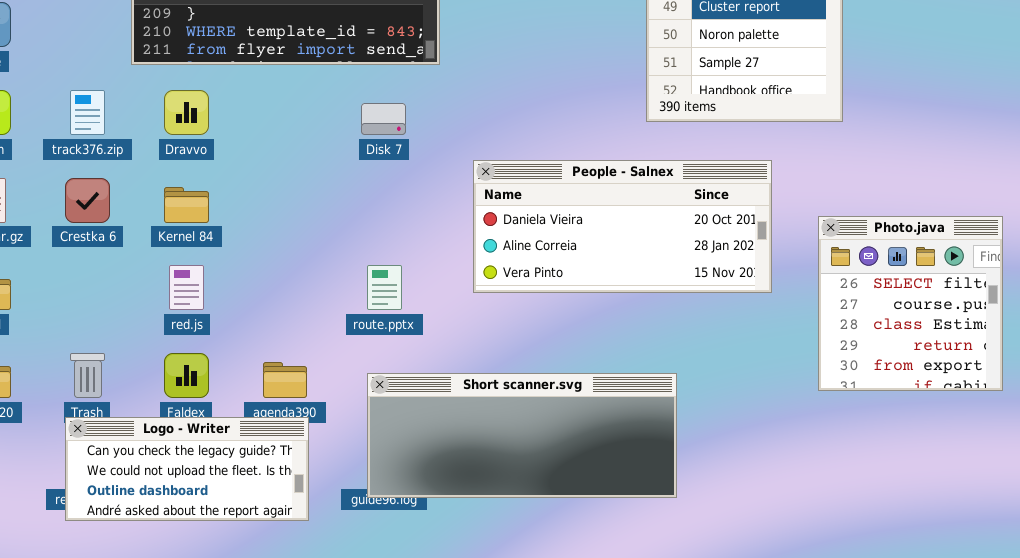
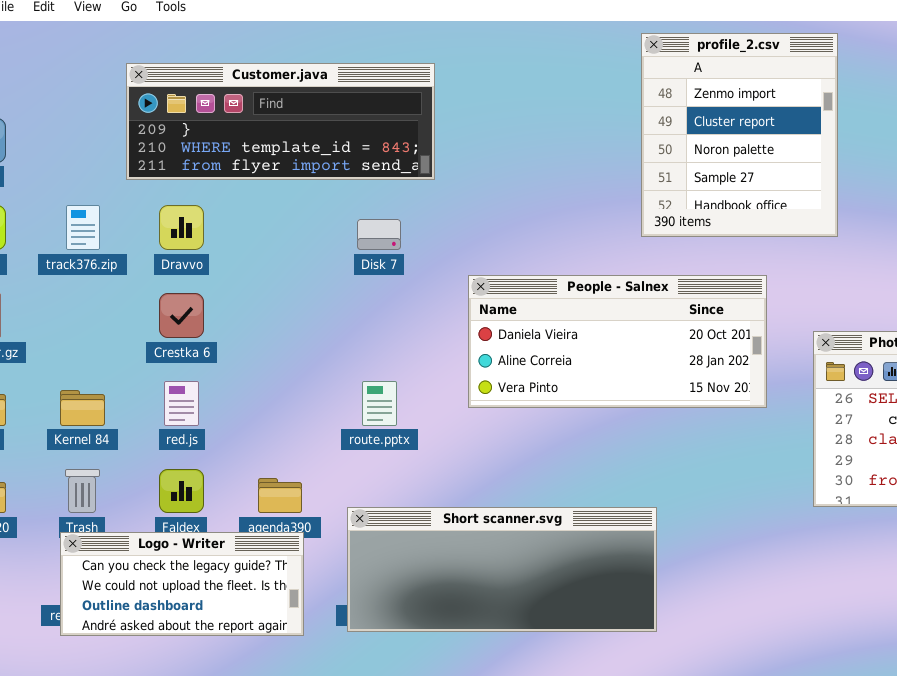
Crestka 6: [65,178,110,223] -> [159,293,204,338], moved
Kernel 84: [164,187,209,223] -> [60,390,105,426], moved
Short scanner.svg: [367,373,677,498] -> [347,507,657,632], moved

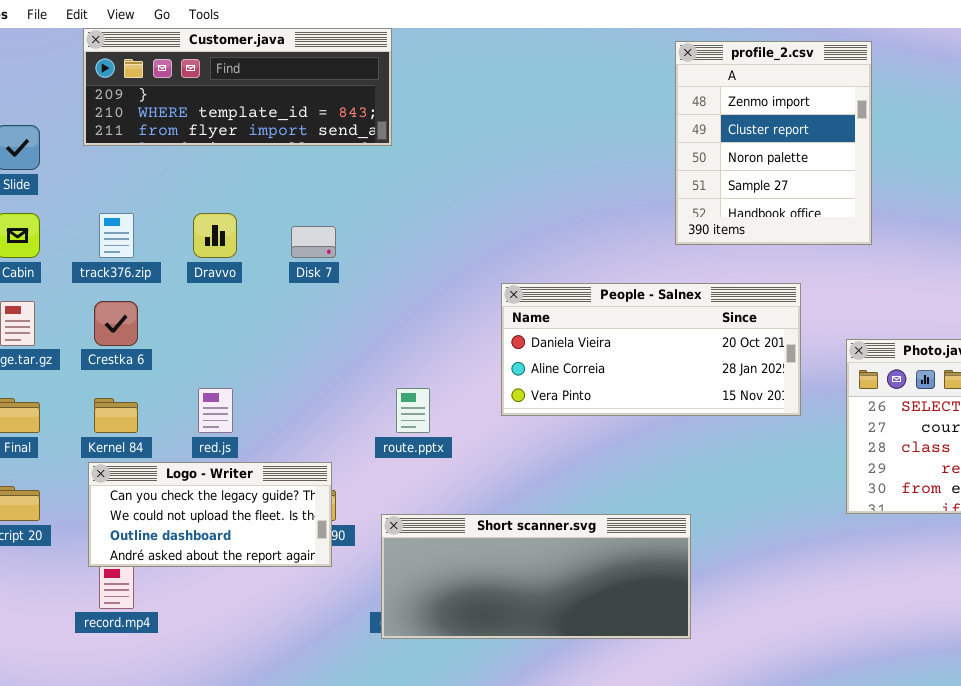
Customer.java: [126,63,435,180] -> [83,28,392,146], moved
Disk 7: [357,219,401,250] -> [291,226,336,258], moved
Crestka 6: [159,293,204,338] -> [94,301,138,346], moved
Logo - Writer: [60,532,304,636] -> [88,462,332,567], moved

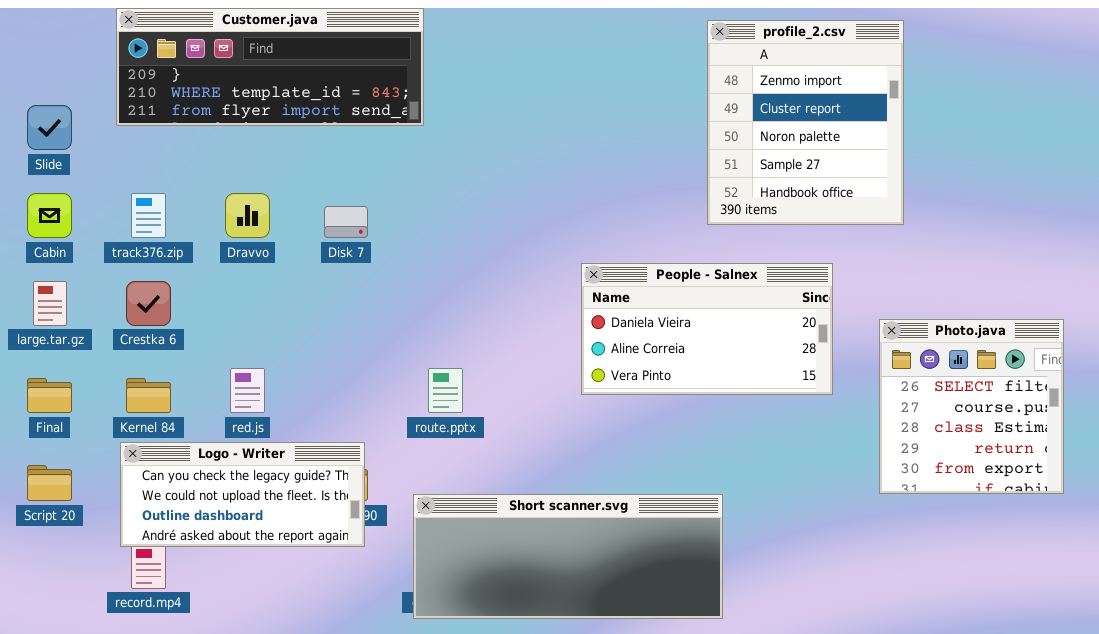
People - Salnex: [501,283,801,416] -> [581,263,833,395], resized

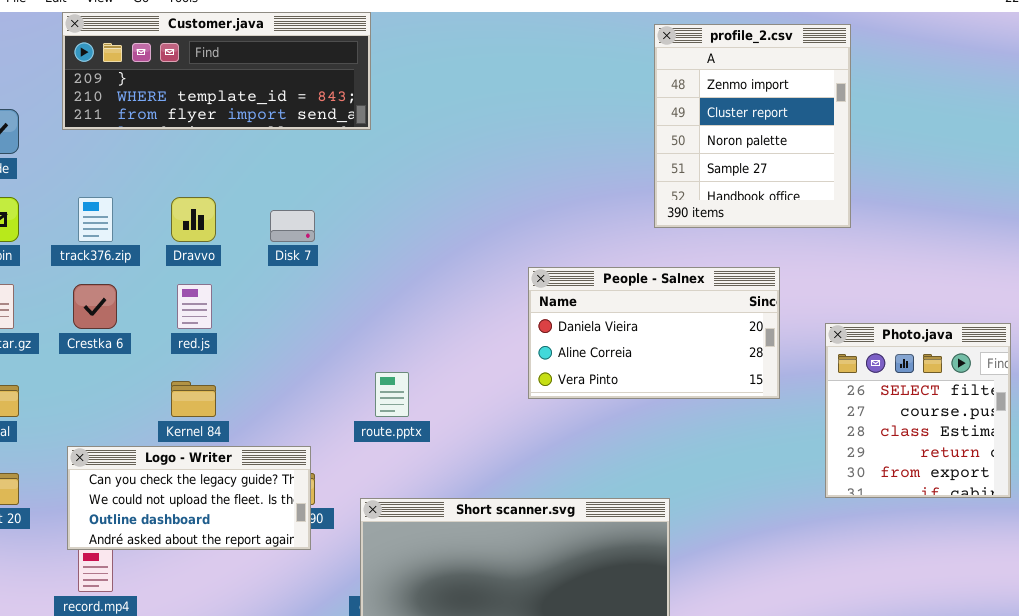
red.js: [230,368,265,413] -> [177,284,212,329], moved
Kernel 84: [126,378,171,413] -> [171,381,216,417], moved

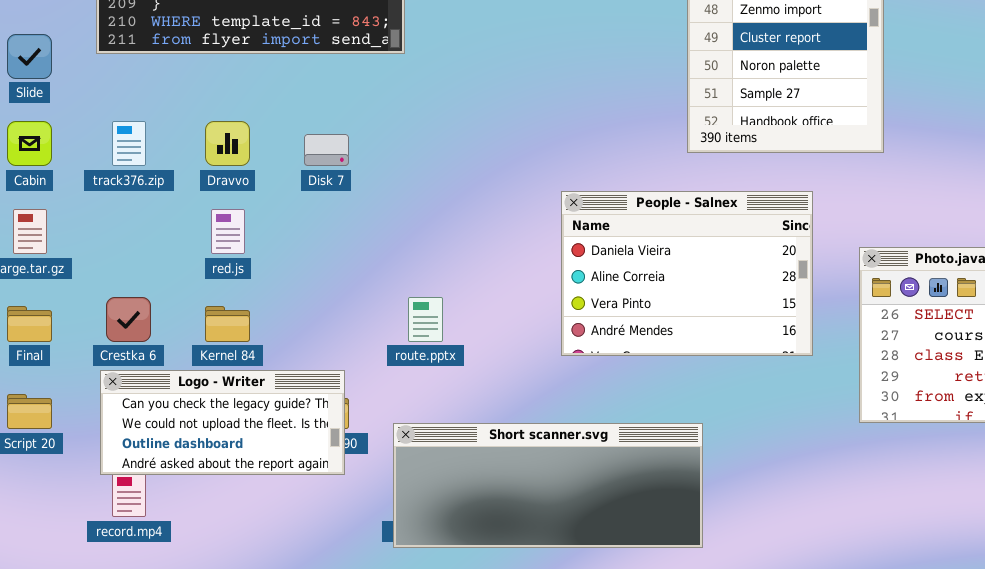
People - Salnex: [528,267,780,399] -> [561,191,813,356], resized
Crestka 6: [73,284,117,329] -> [106,297,151,342], moved

